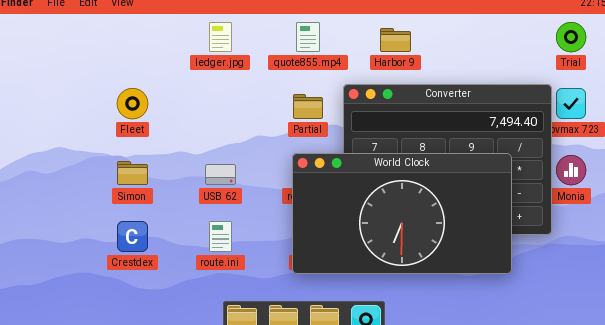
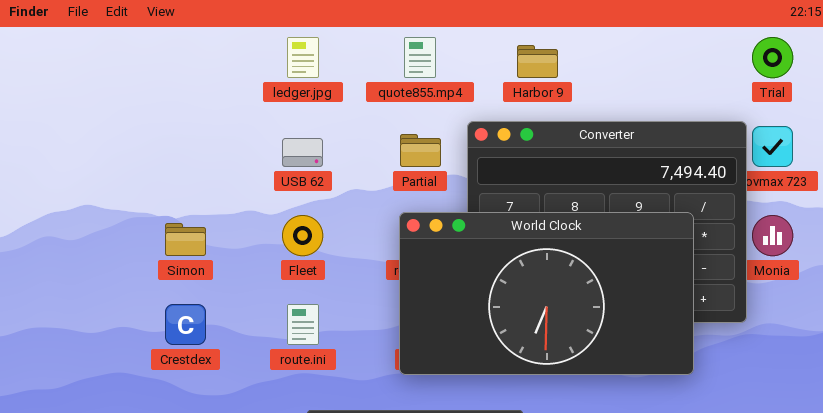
Fleet: [117,88,148,119] -> [282,215,323,256], moved
USB 62: [205,164,236,185] -> [282,138,323,167], moved

